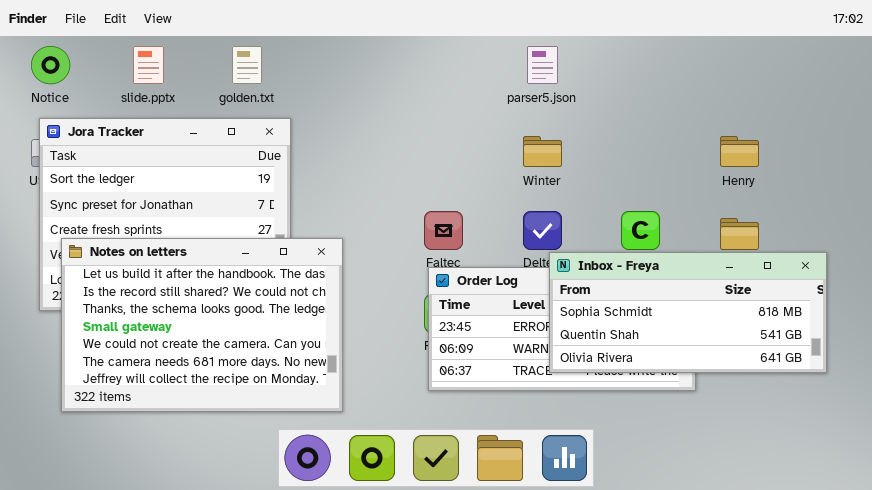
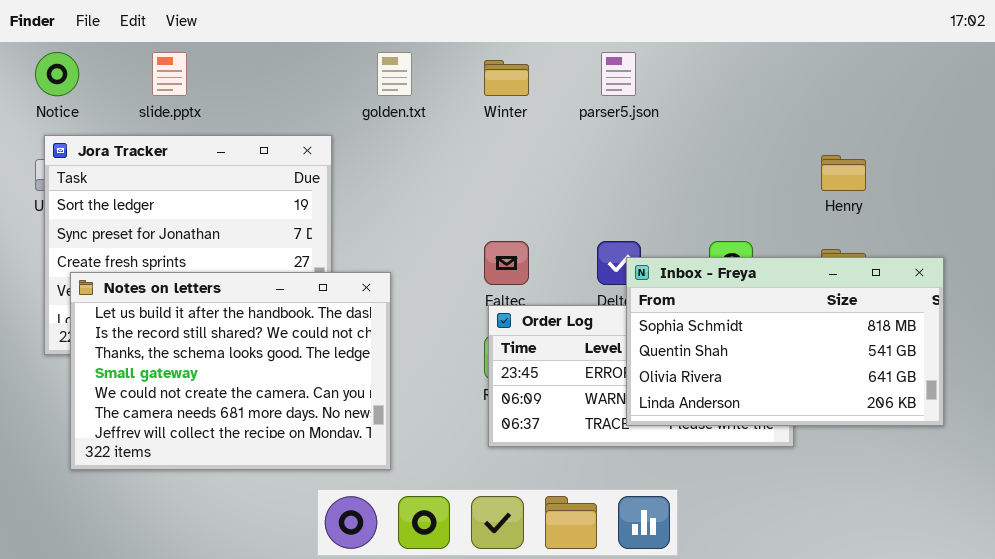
golden.txt: [232,46,262,84] -> [377,52,412,96], moved
Winter: [523,136,562,167] -> [484,60,529,96], moved
Inbox - Freya: [549,252,827,373] -> [626,257,944,426], resized

